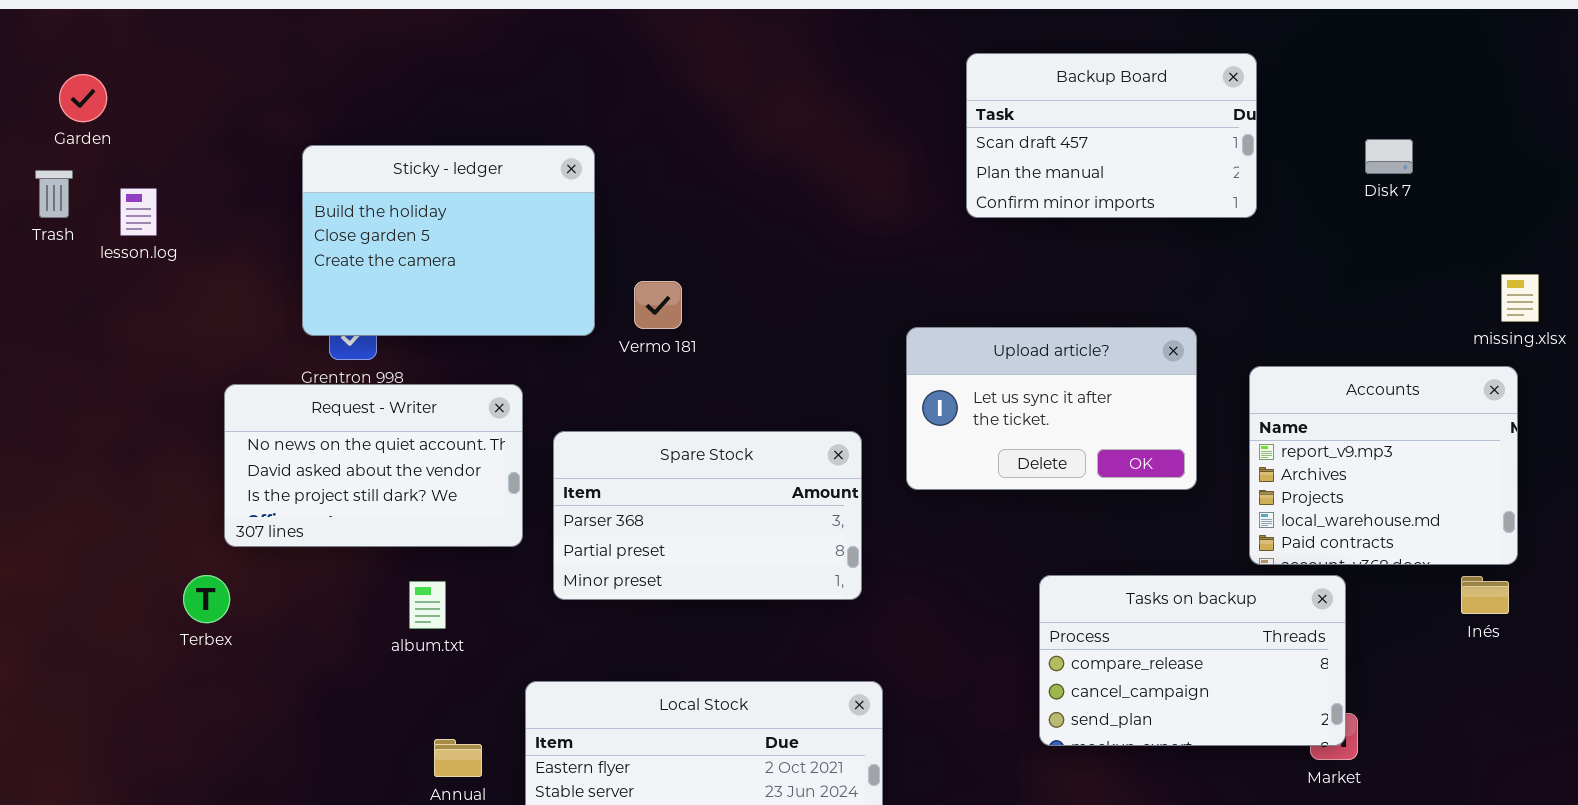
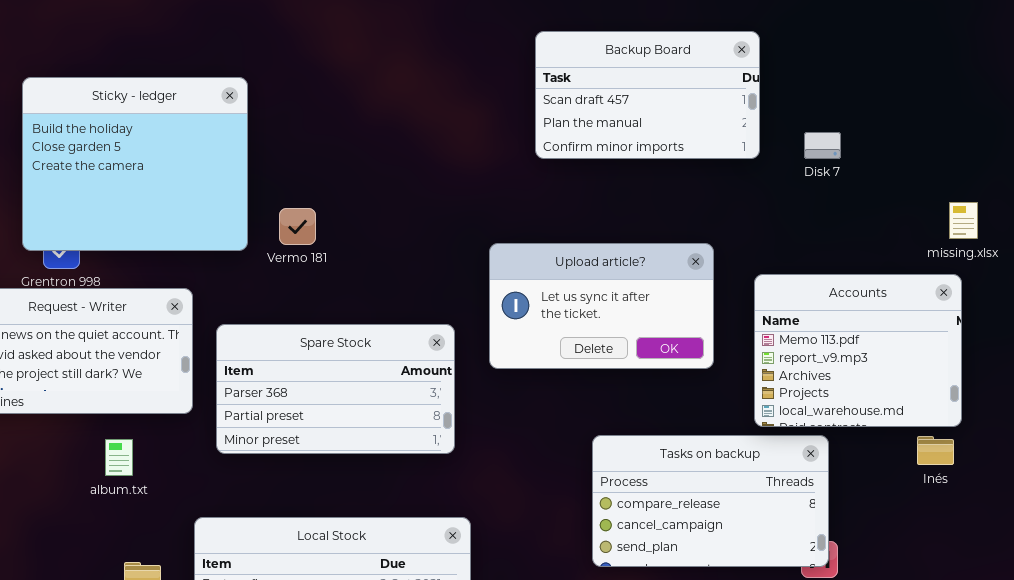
Disk 7: [1365,139,1413,174] -> [804,132,841,159], moved
Sticky - ledger: [302,145,595,336] -> [22,77,248,251], resized
Accounts: [1249,366,1518,565] -> [754,274,962,427], scrolled up 1 row

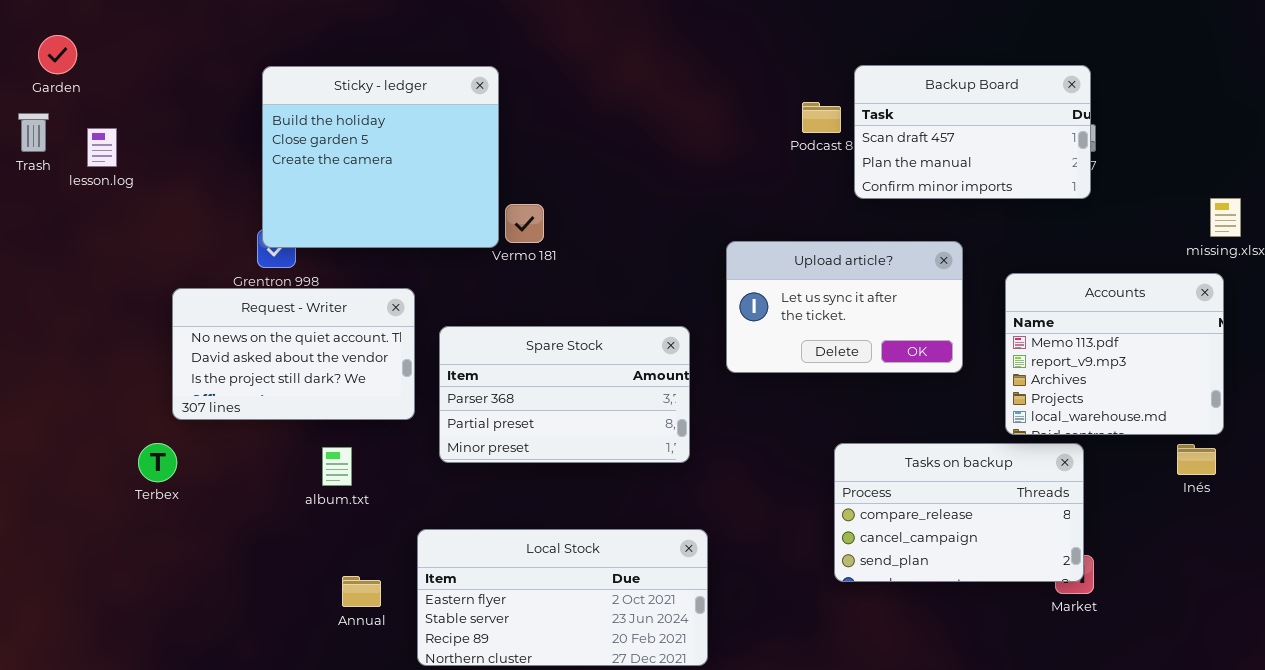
Backup Board: [535,31,760,159] -> [854,65,1091,199], moved
Sticky - ledger: [22,77,248,251] -> [262,66,499,248], moved

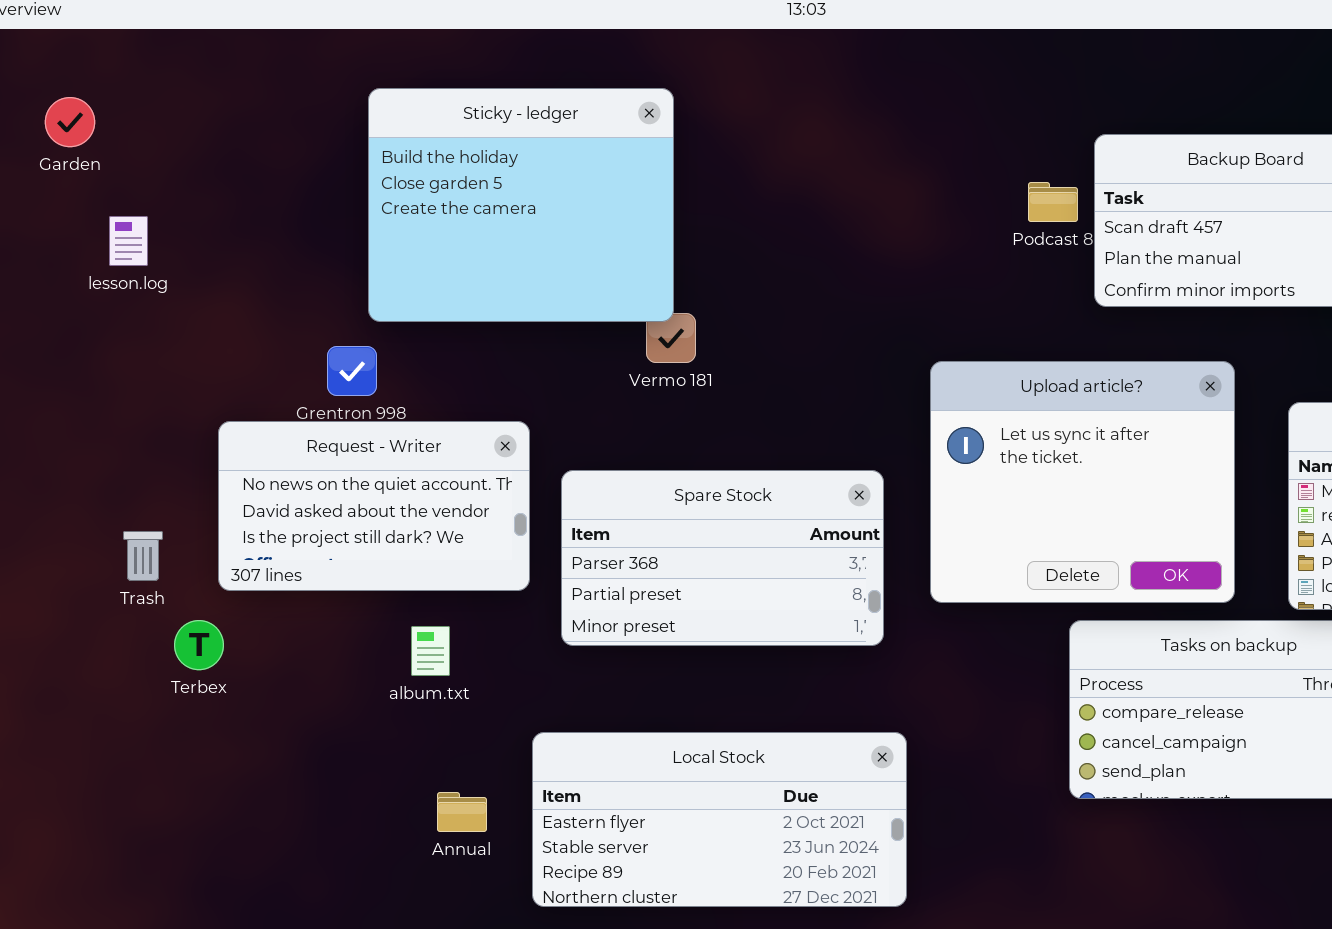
Sticky - ledger: [262,66,499,248] -> [368,88,674,322], moved
Trash: [18,113,49,152] -> [123,531,163,581], moved
Upload article?: [726,241,963,373] -> [930,361,1235,603], resized

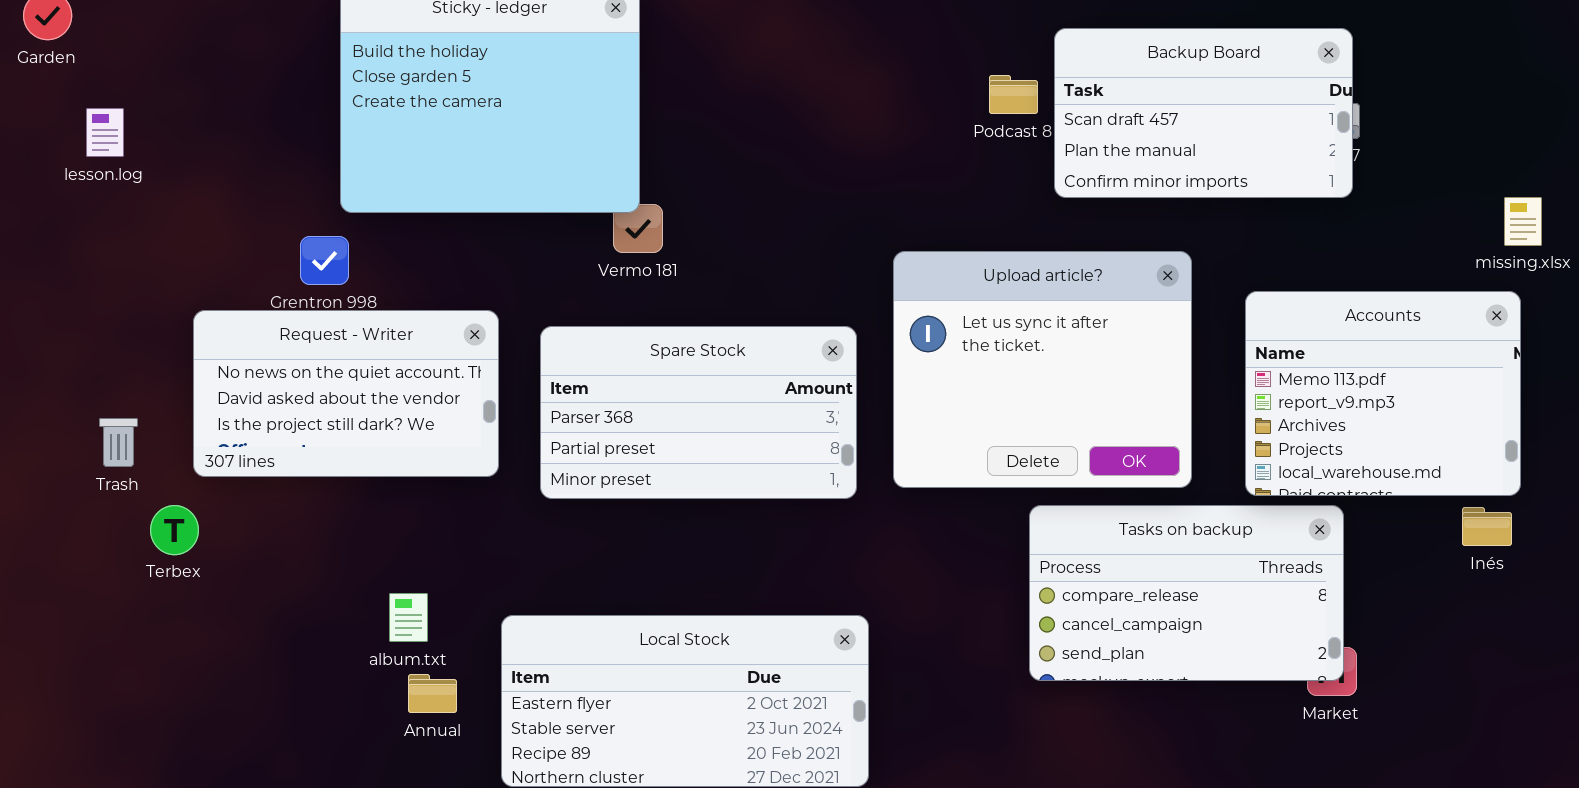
Spare Stock: [561,470,884,646] -> [540,326,857,499], moved
album.txt: [411,626,450,676] -> [389,593,428,642], moved

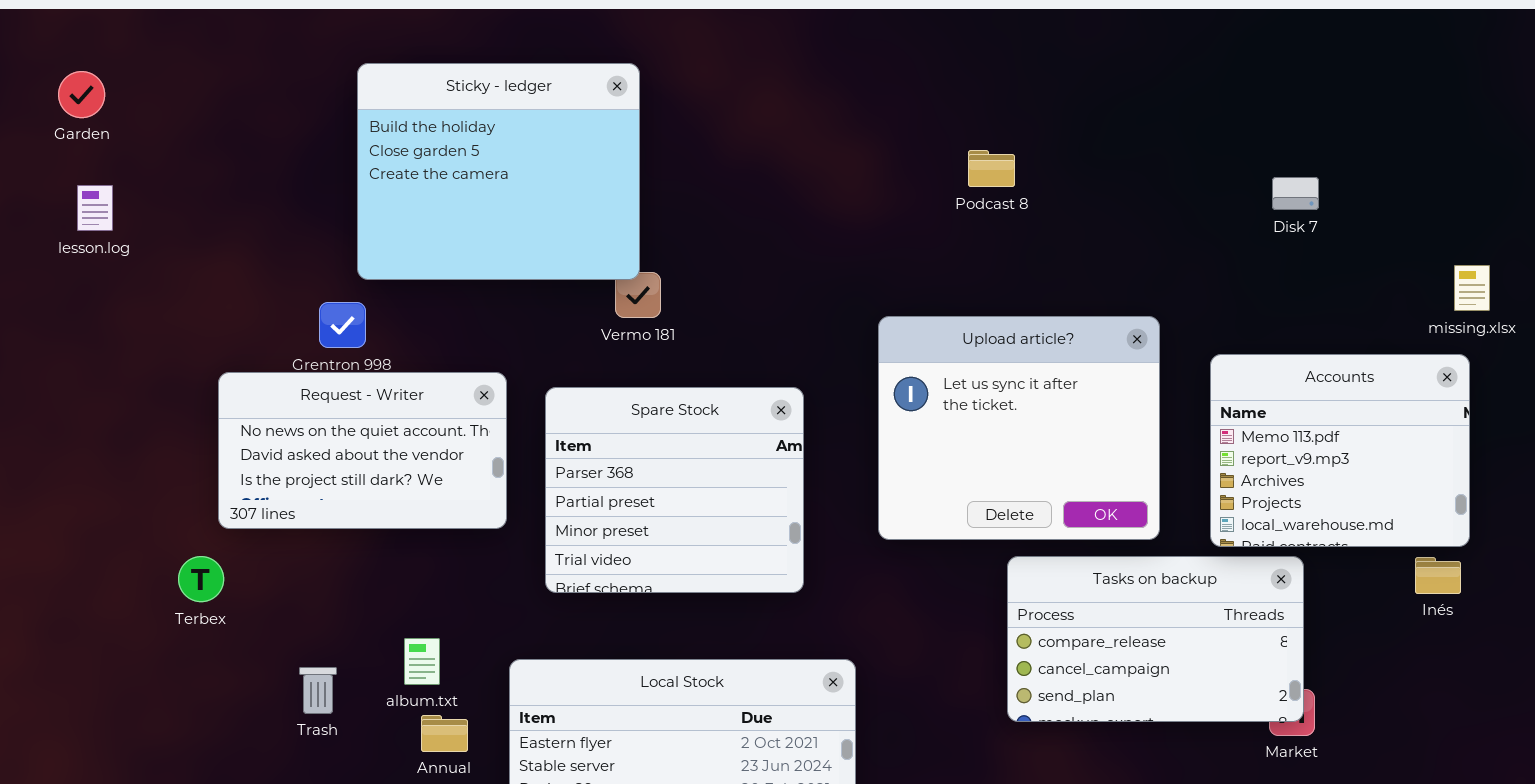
Backup Board: [1054,28,1353,198] -> none, closed
lesson.log: [86,108,124,157] -> [77,185,113,231], moved
Spare Stock: [540,326,857,499] -> [545,387,804,593], resized
Trash: [99,418,138,467] -> [299,667,337,714], moved

